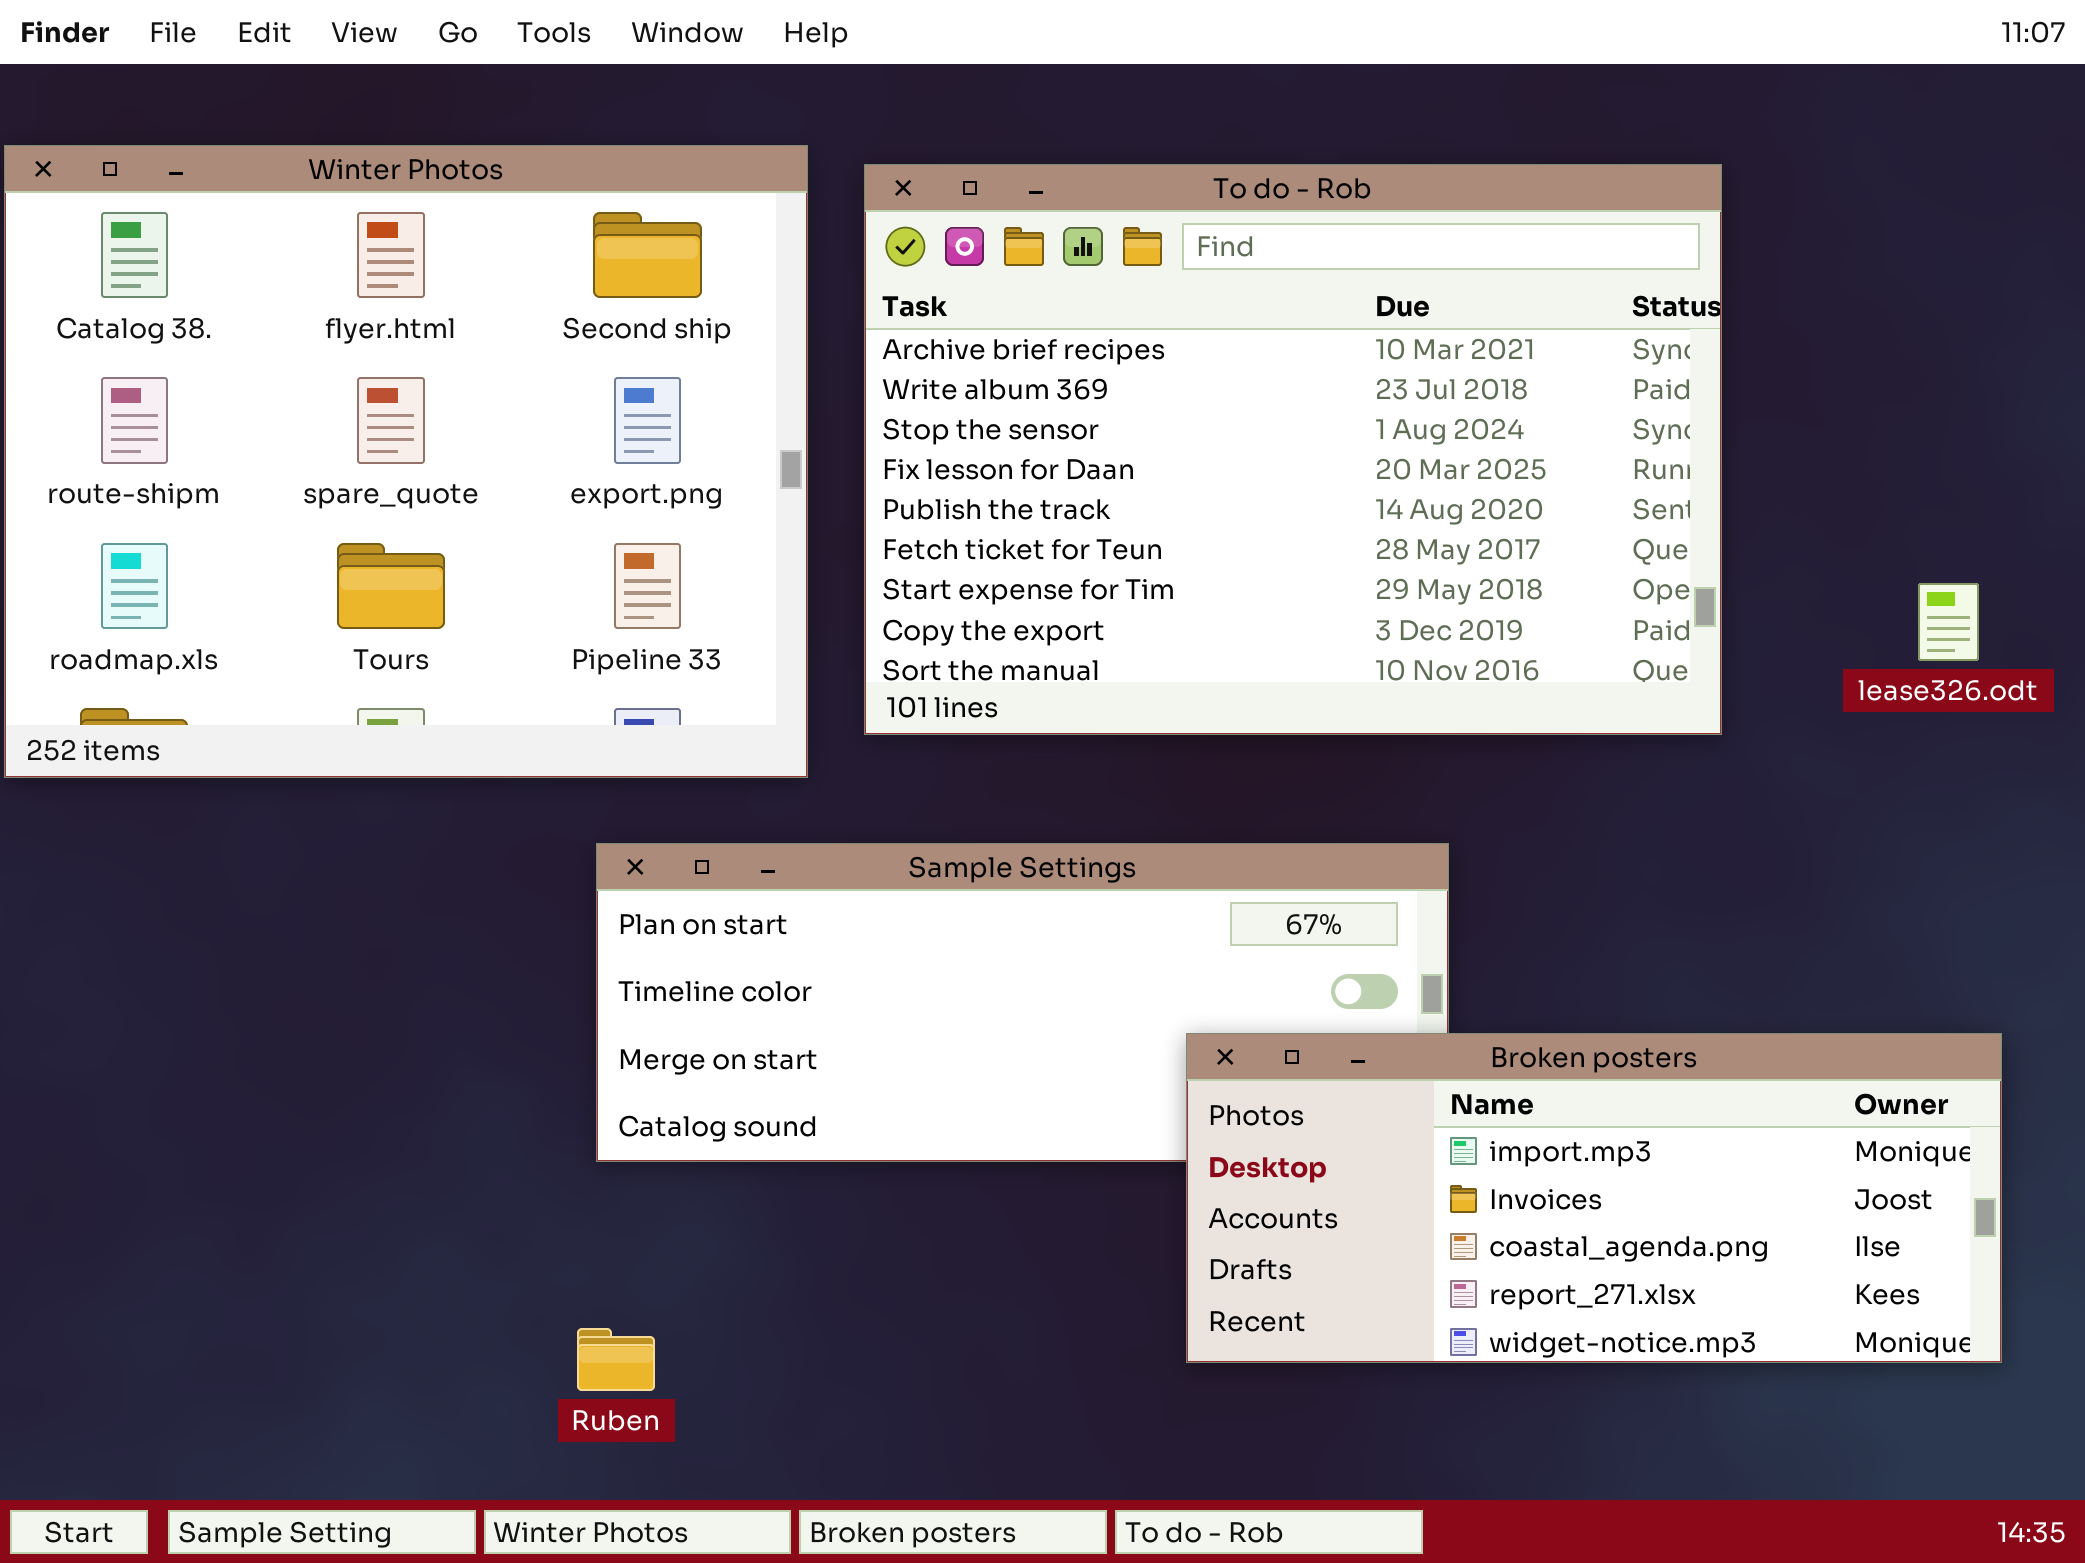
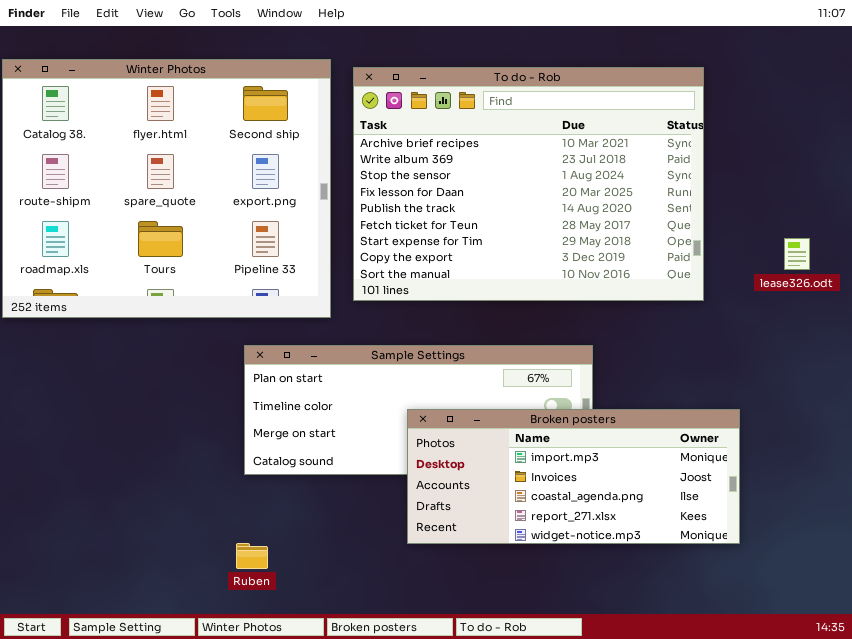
Broken posters: [1186,1033,2002,1363] -> [407,409,740,544], moved

